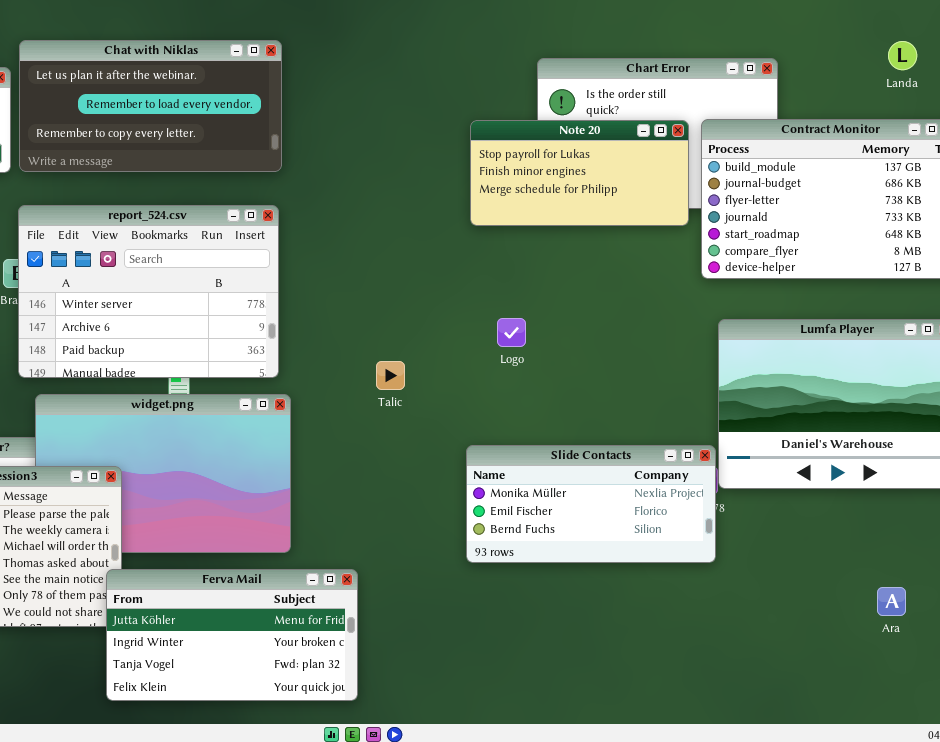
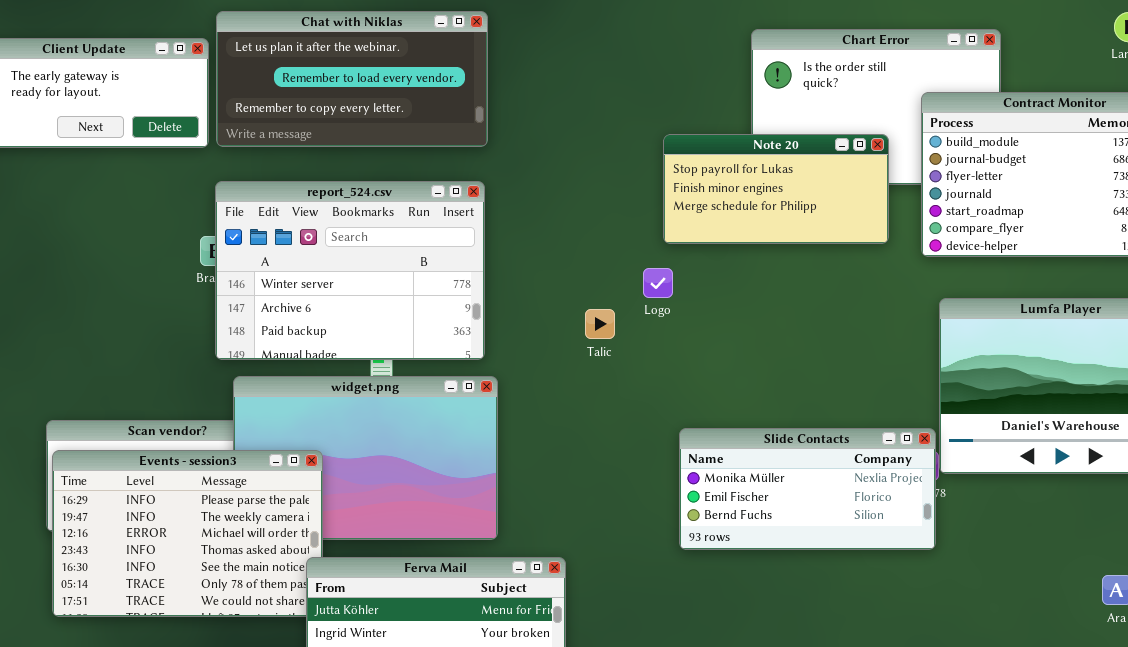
Note 20: [470,120,689,226] -> [663,134,889,244], moved
Logo: [497,318,526,347] -> [643,268,673,298], moved
Talic: [376,361,405,390] -> [585,309,615,339], moved

